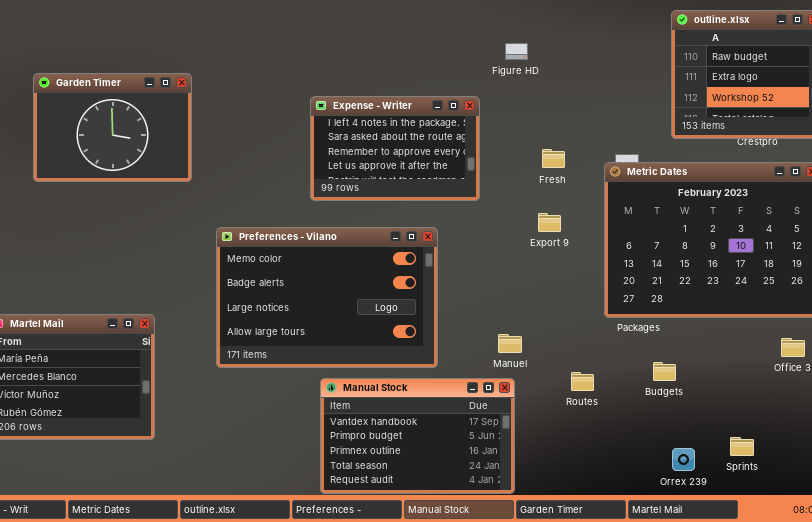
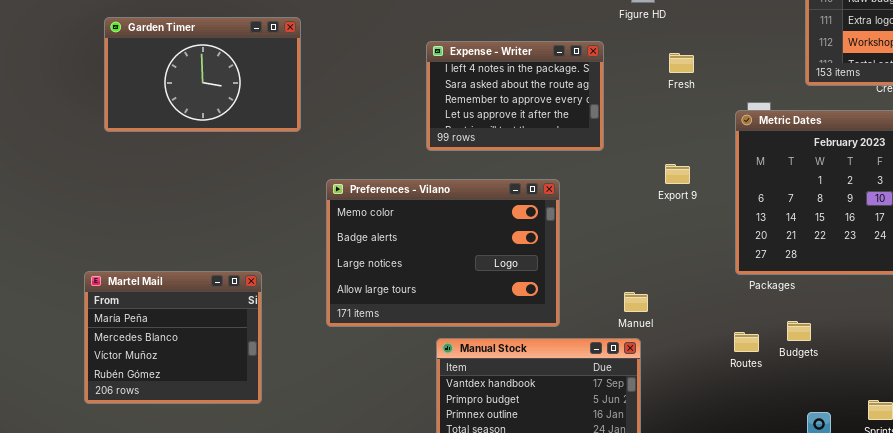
Garden Timer: [33,73,192,182] -> [104,17,301,132], resized
Fresh: [542,149,565,168] -> [669,53,694,73], moved
Routes: [571,372,594,391] -> [734,332,759,352], moved

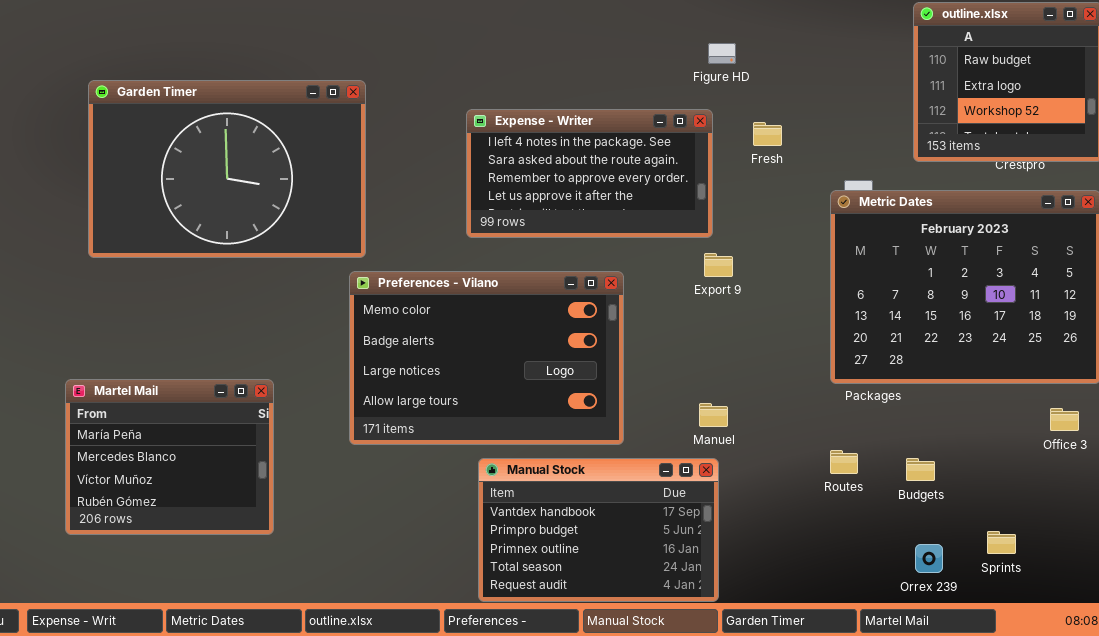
Garden Timer: [104,17,301,132] -> [88,80,366,258], resized
Expense - Writer: [426,41,604,151] -> [466,109,713,238], resized
Export 9: [665,164,690,184] -> [704,253,733,277], moved
Budgets: [787,321,811,341] -> [906,458,935,481], moved

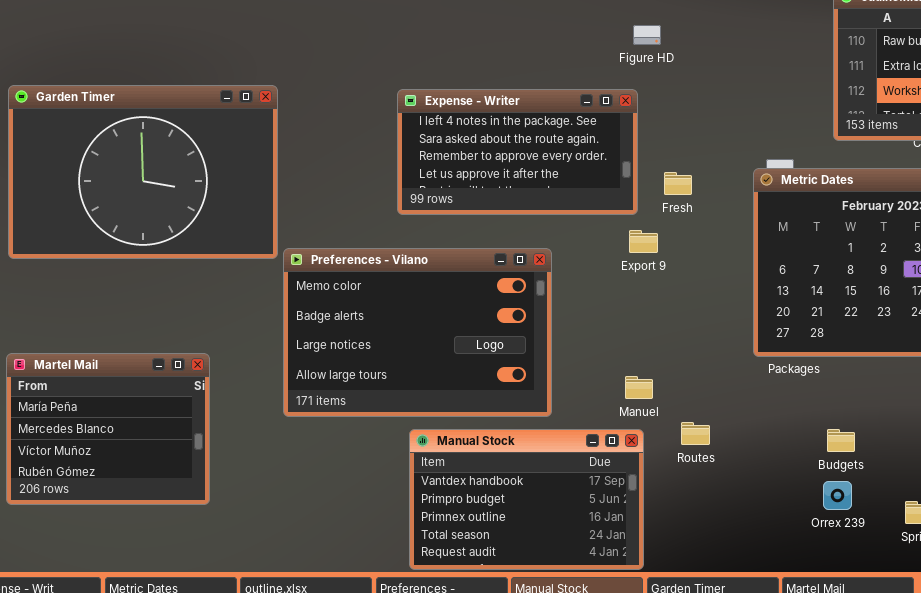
Garden Timer: [88,80,366,258] -> [8,85,278,259], moved
Fresh: [753,122,782,146] -> [664,172,692,195], moved
Routes: [830,450,858,474] -> [681,422,710,445], moved
Orrex 239: [915,544,943,573] -> [823,481,852,510], moved

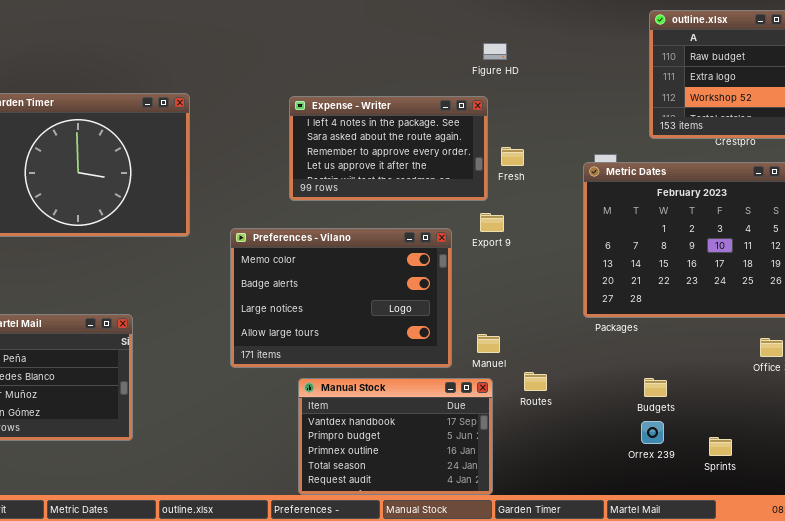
Fresh: [664,172,692,195] -> [501,147,524,166], moved
Preferences - Vilano: [283,248,552,417] -> [230,228,452,368], moved

